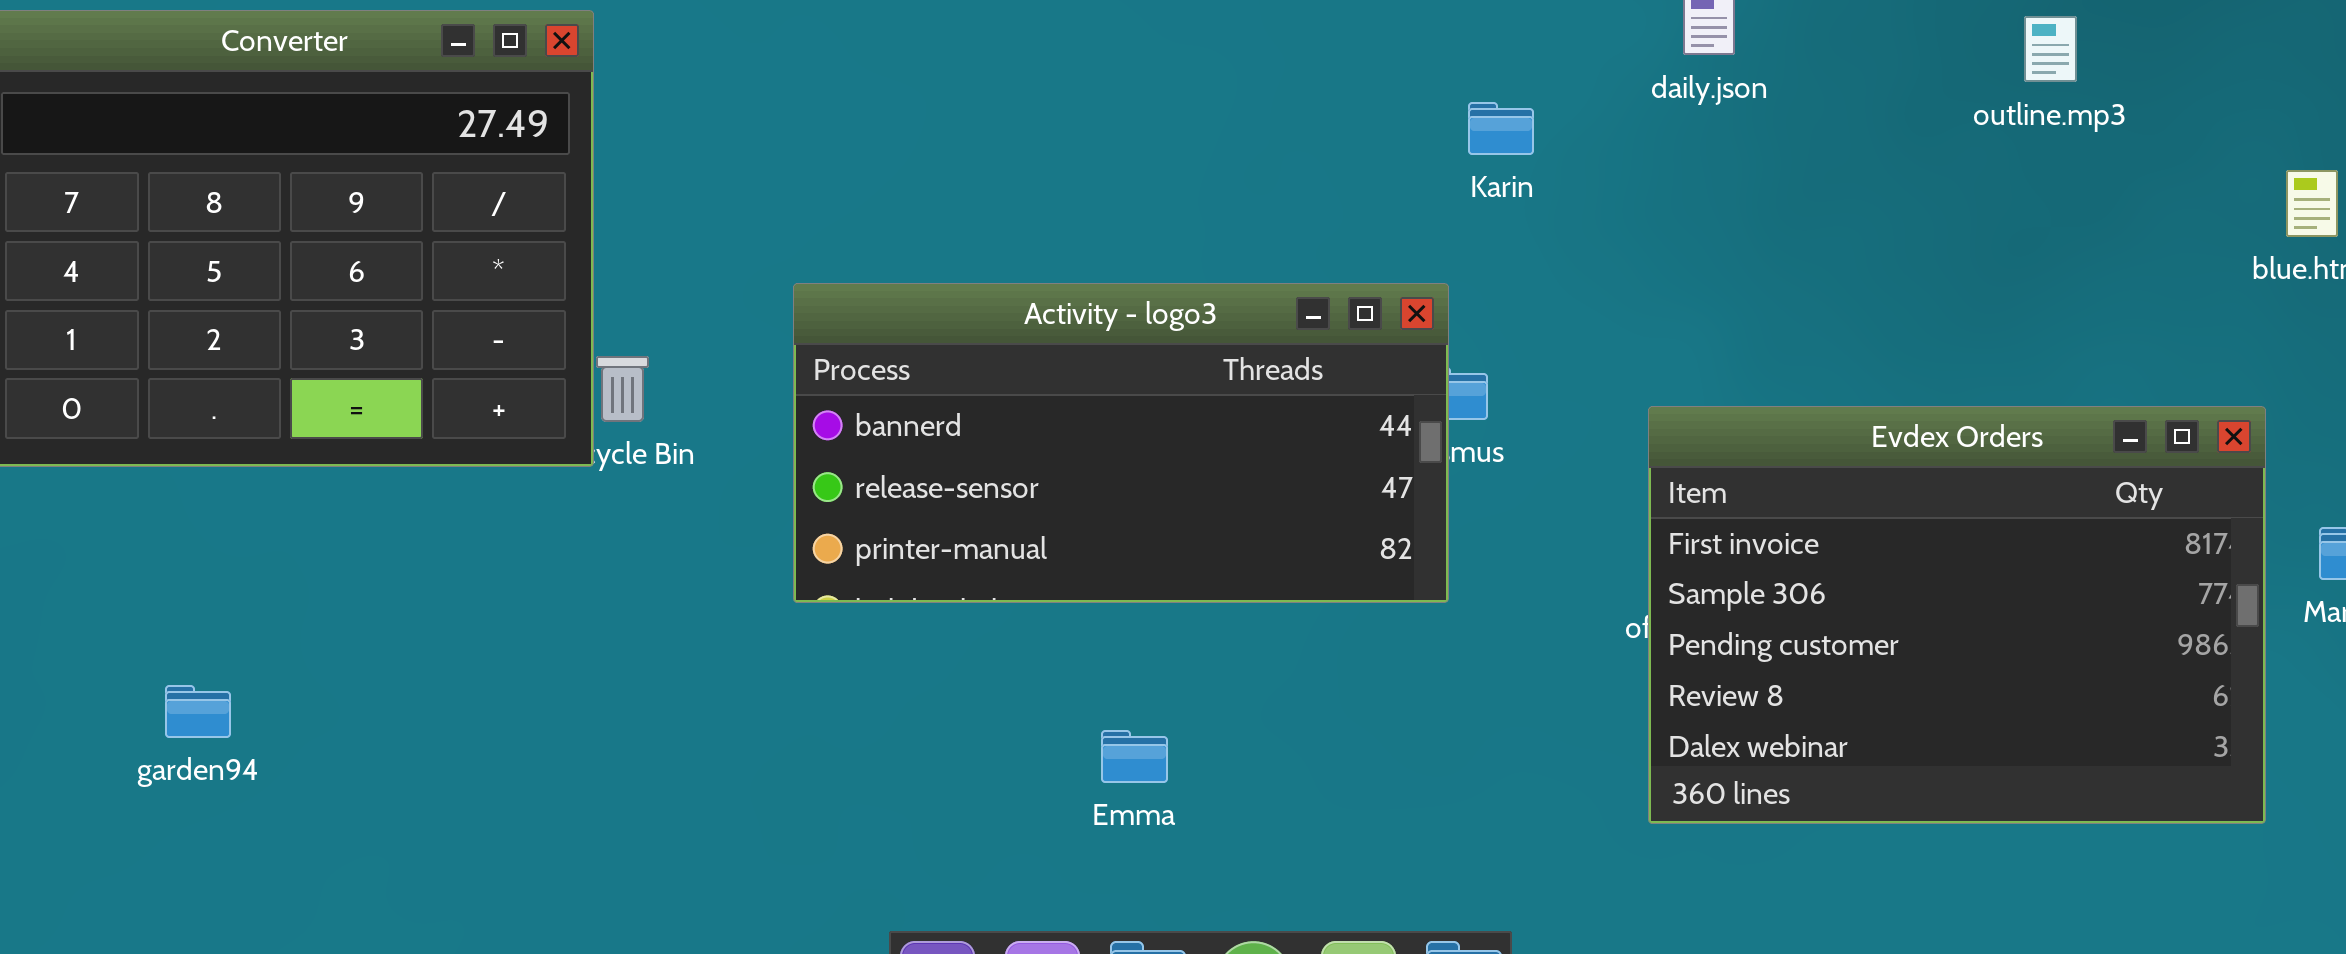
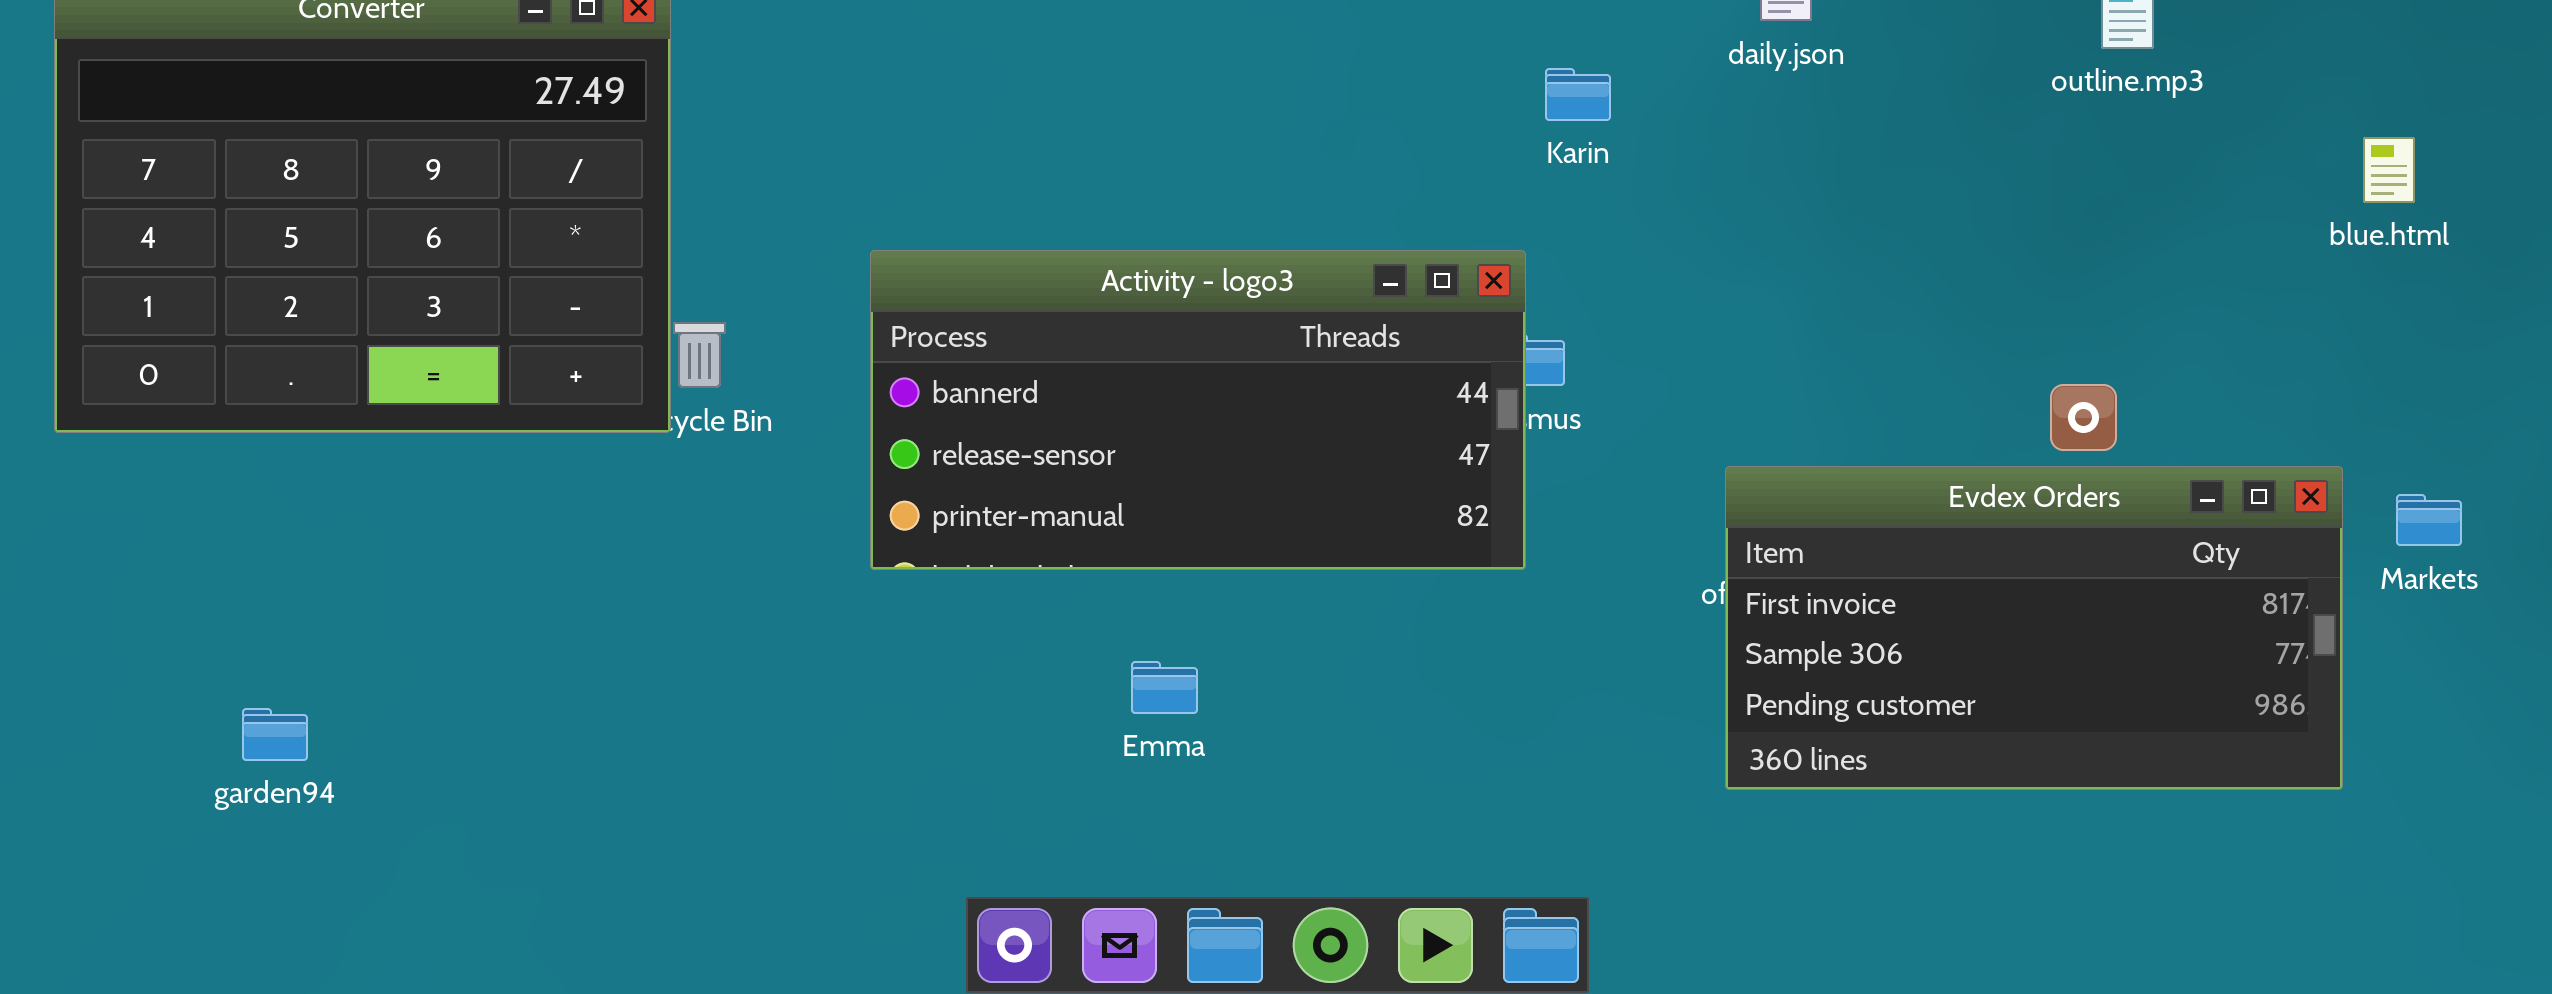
Evdex Orders: [1648,406,2266,824] -> [1725,466,2343,790], resized
garden94: [165,685,231,738] -> [242,708,308,761], moved
Emma: [1101,730,1168,783] -> [1131,661,1198,714], moved

